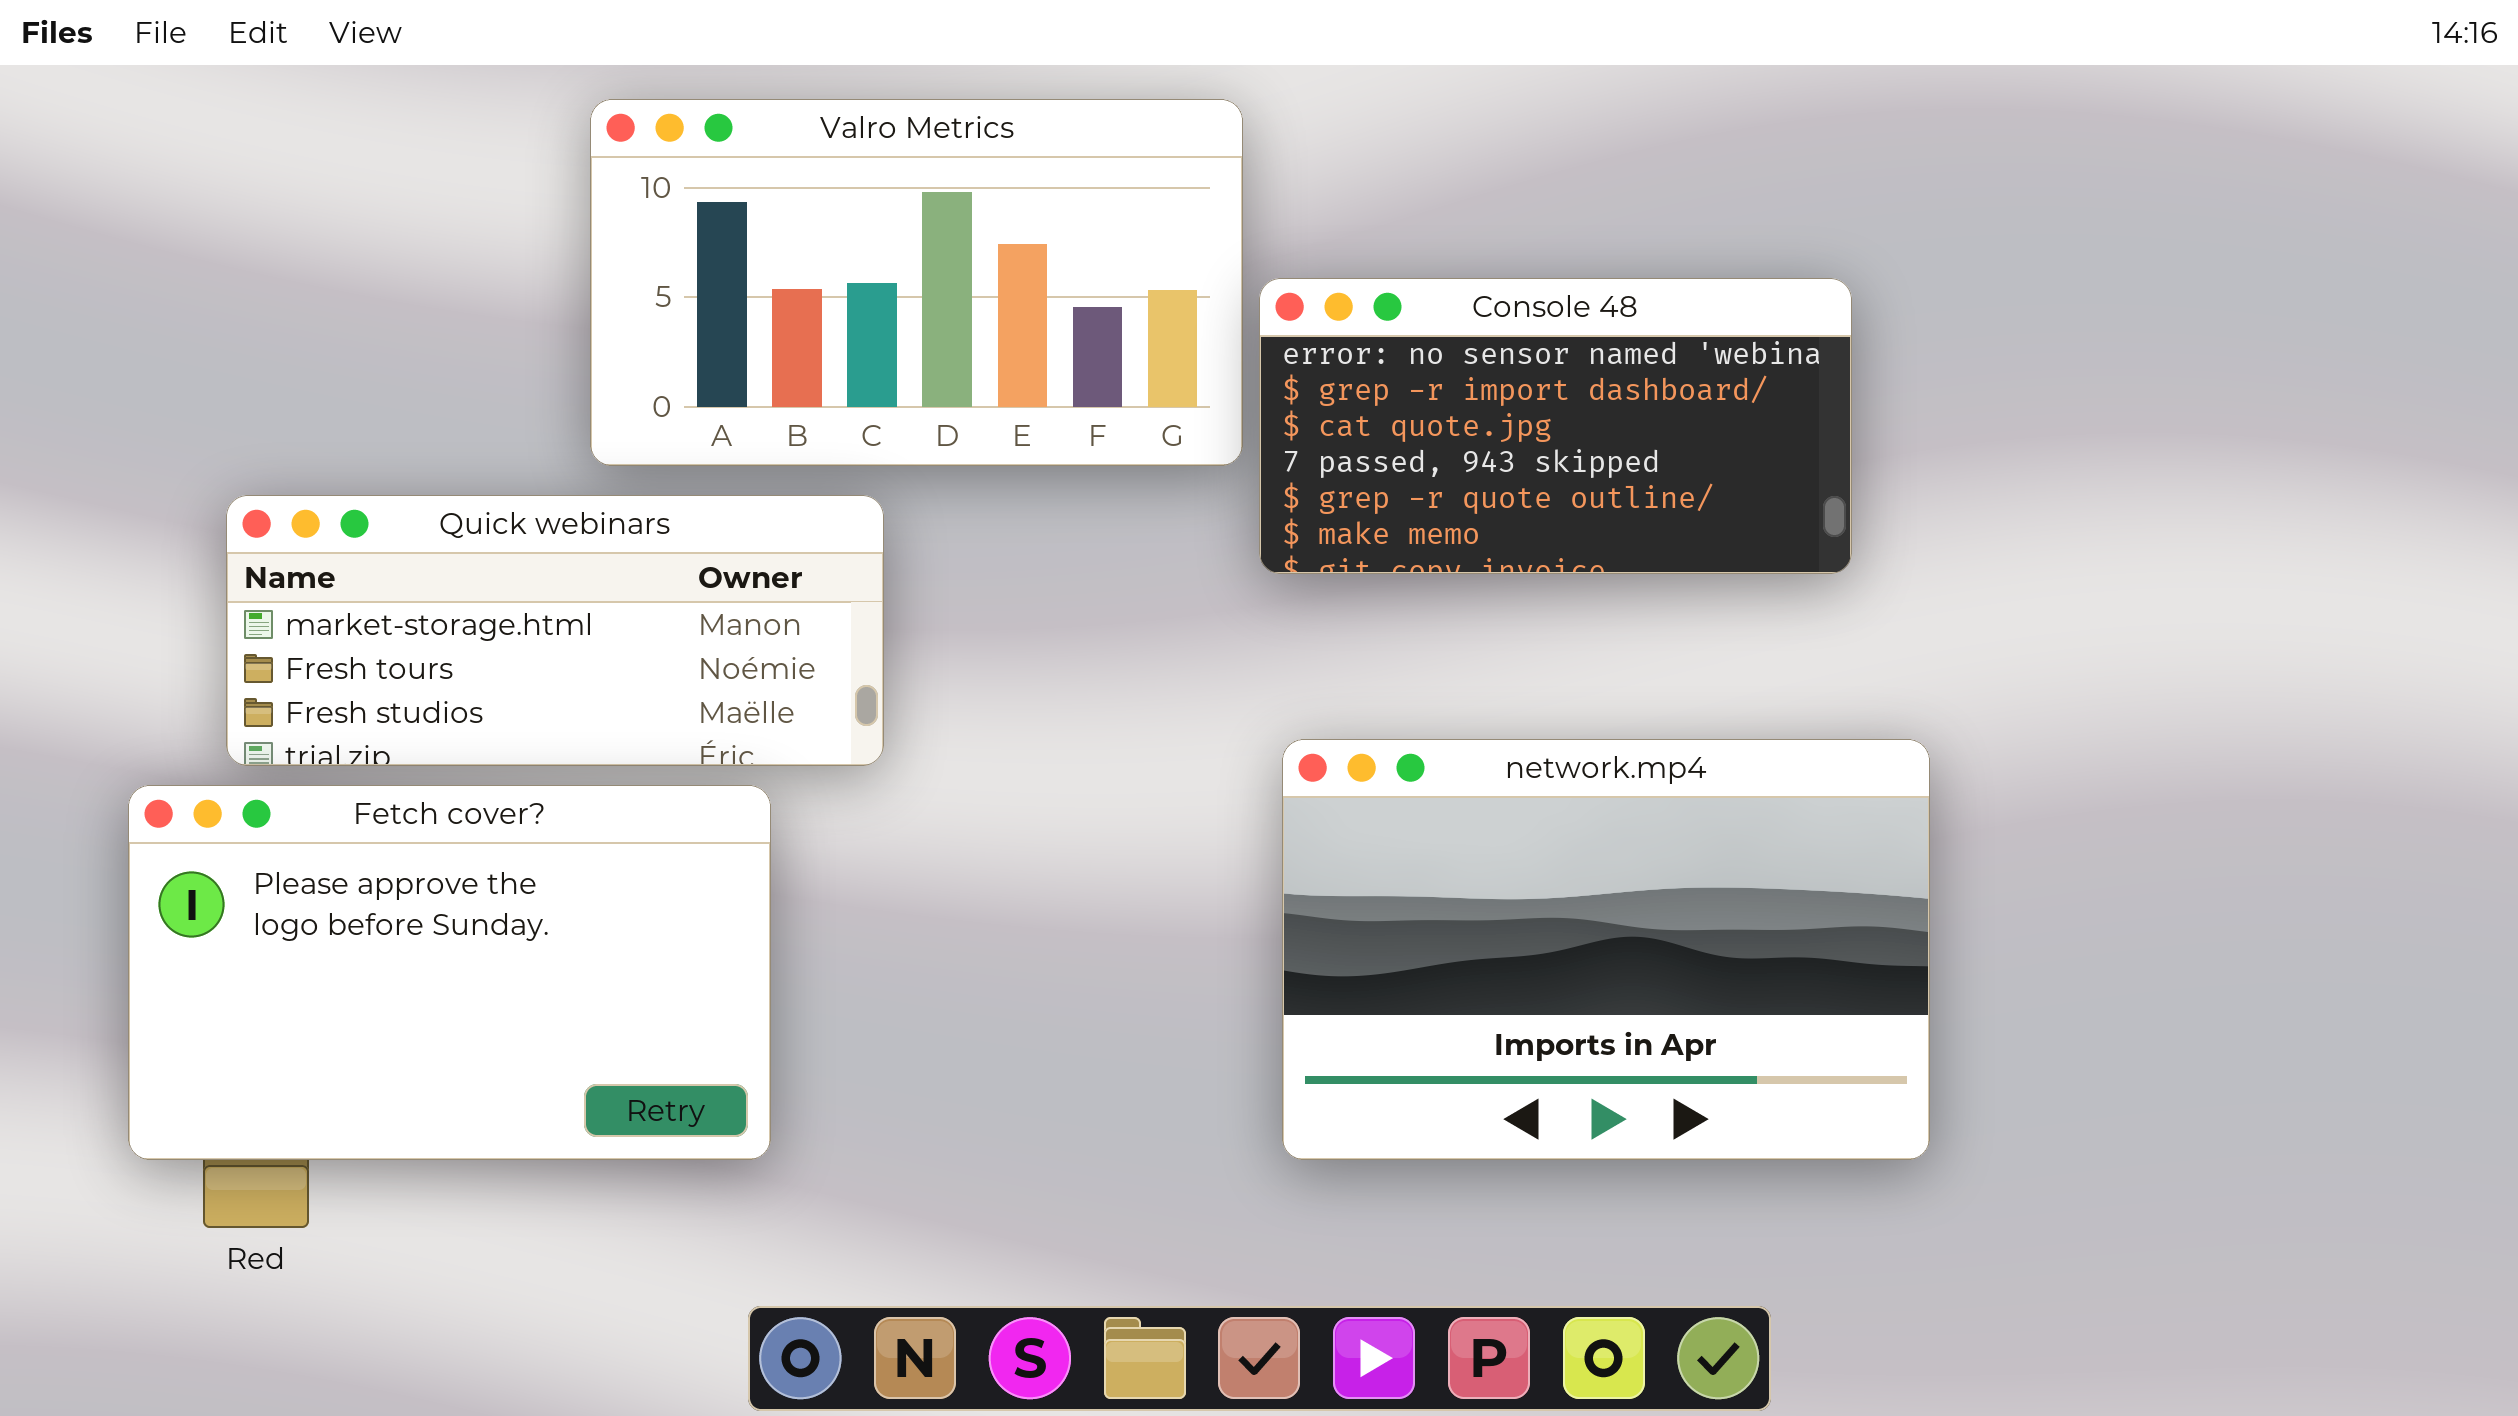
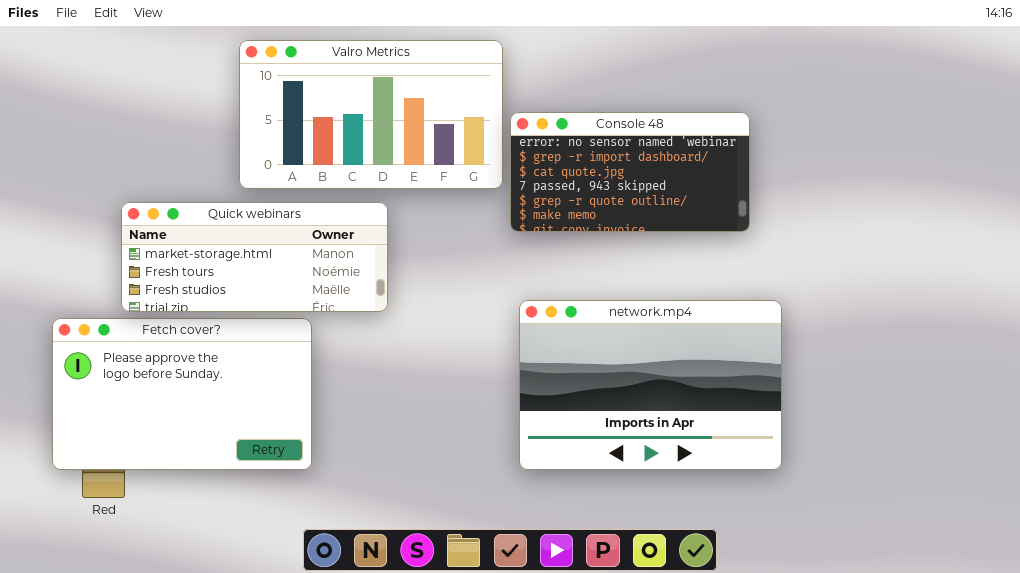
Quick webinars: [226,495,884,766] -> [121,202,388,312], moved

